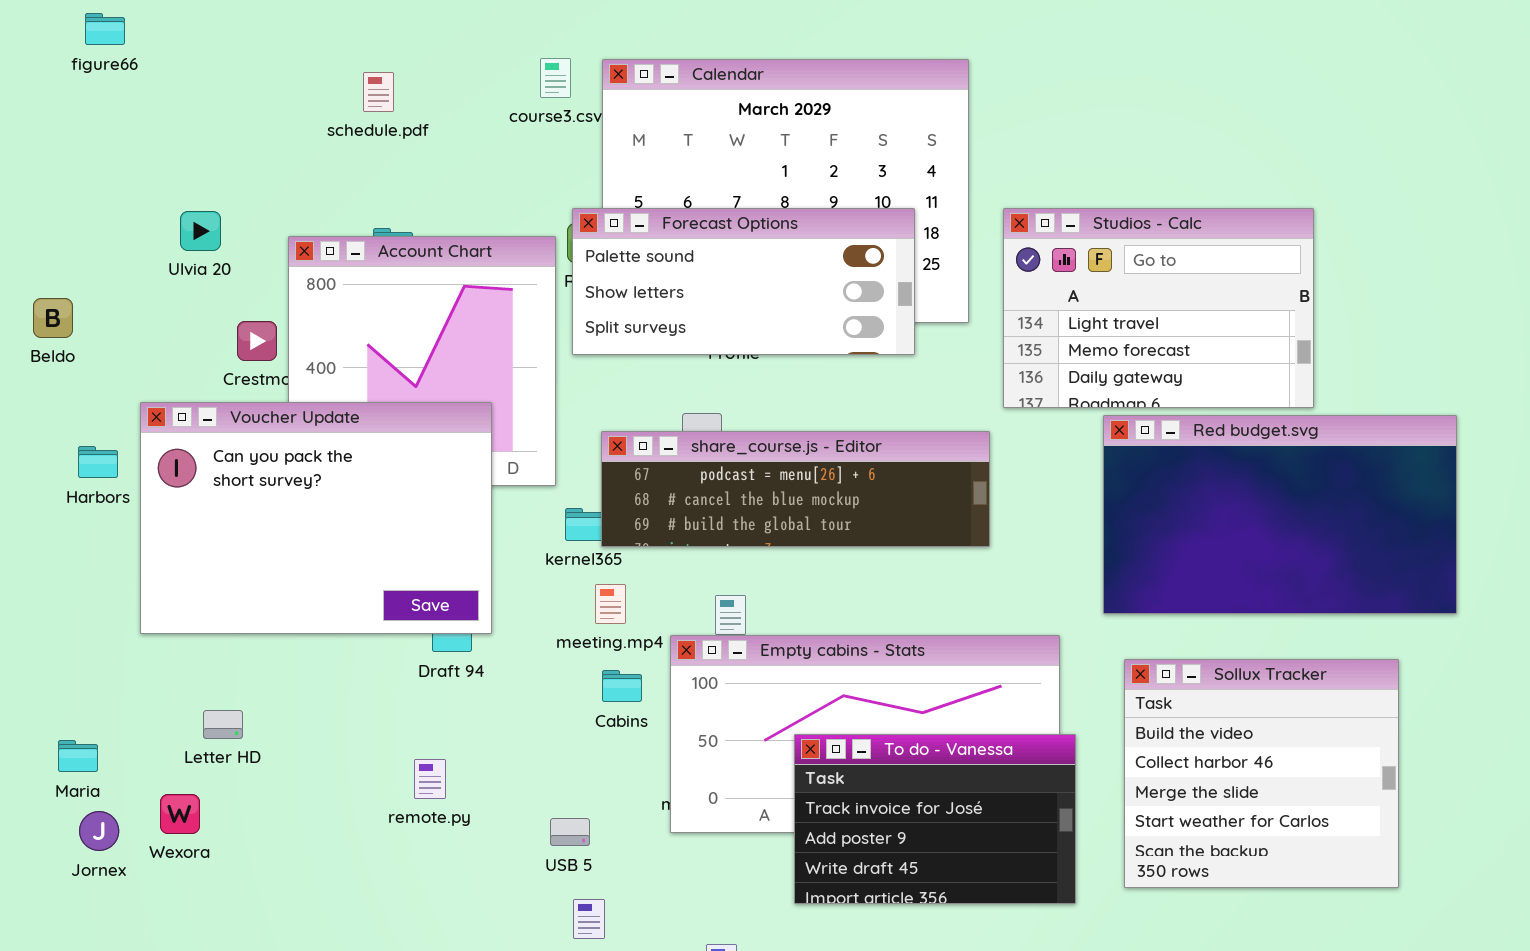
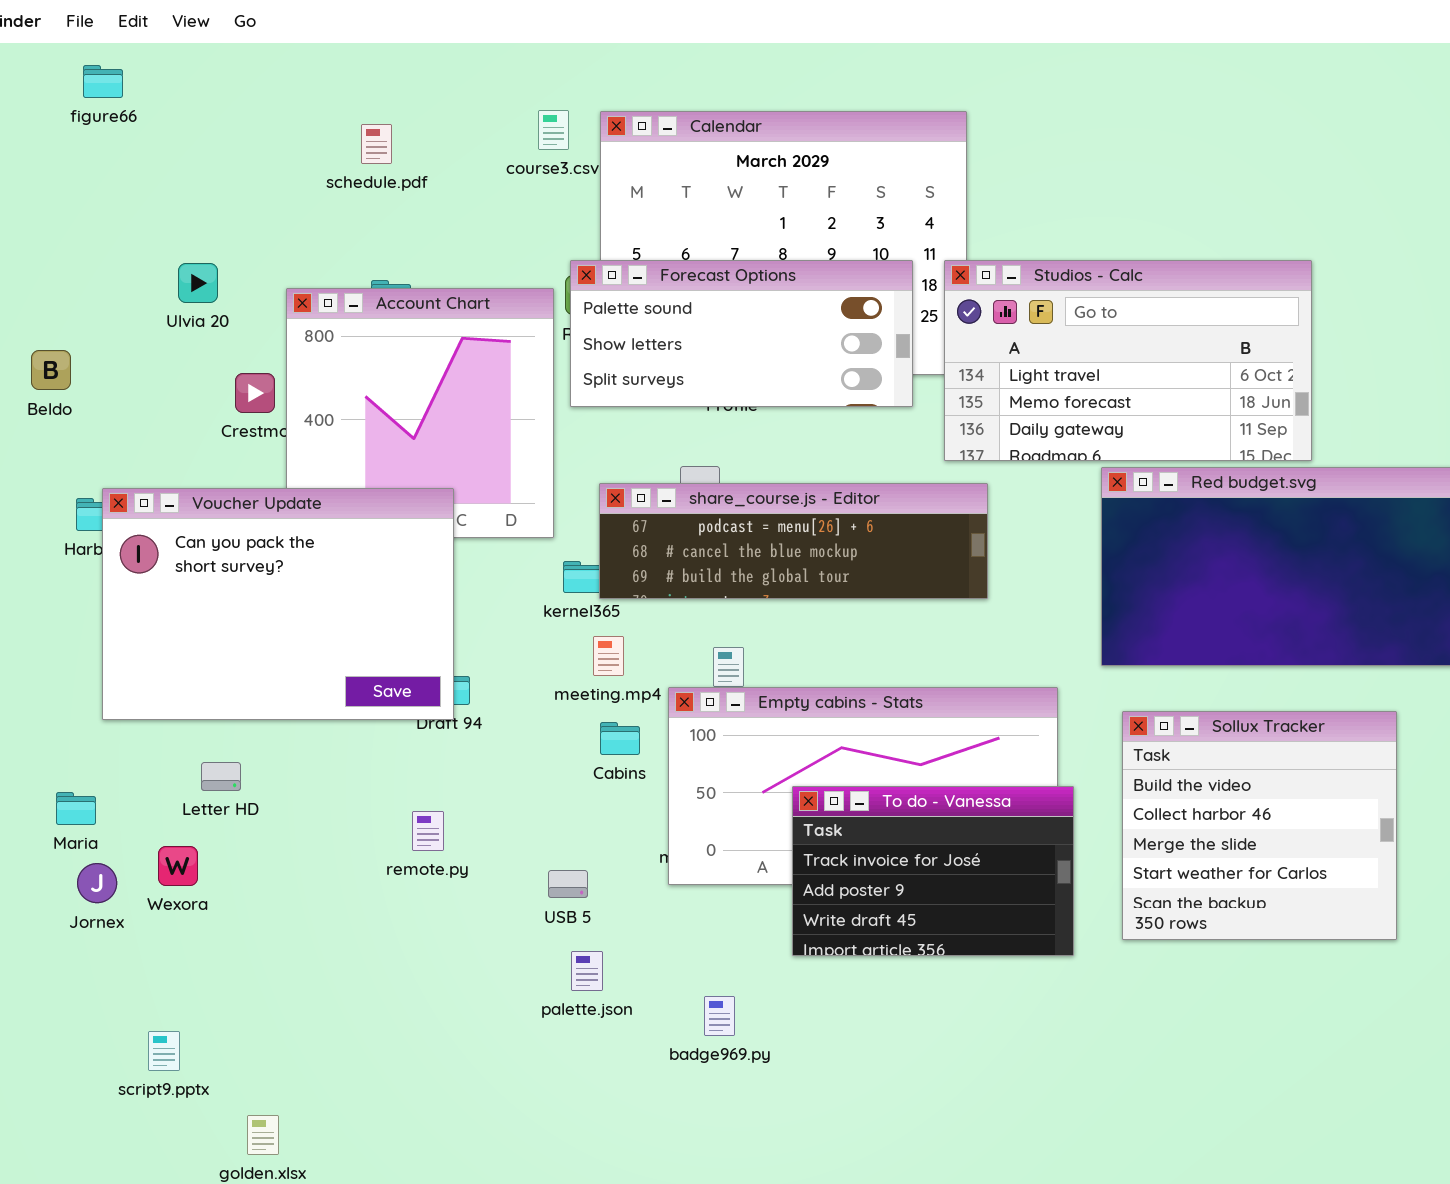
Studios - Calc: [1003,208,1314,408] -> [944,260,1312,461], resized
Voucher Update: [140,402,492,634] -> [102,488,454,720], moved

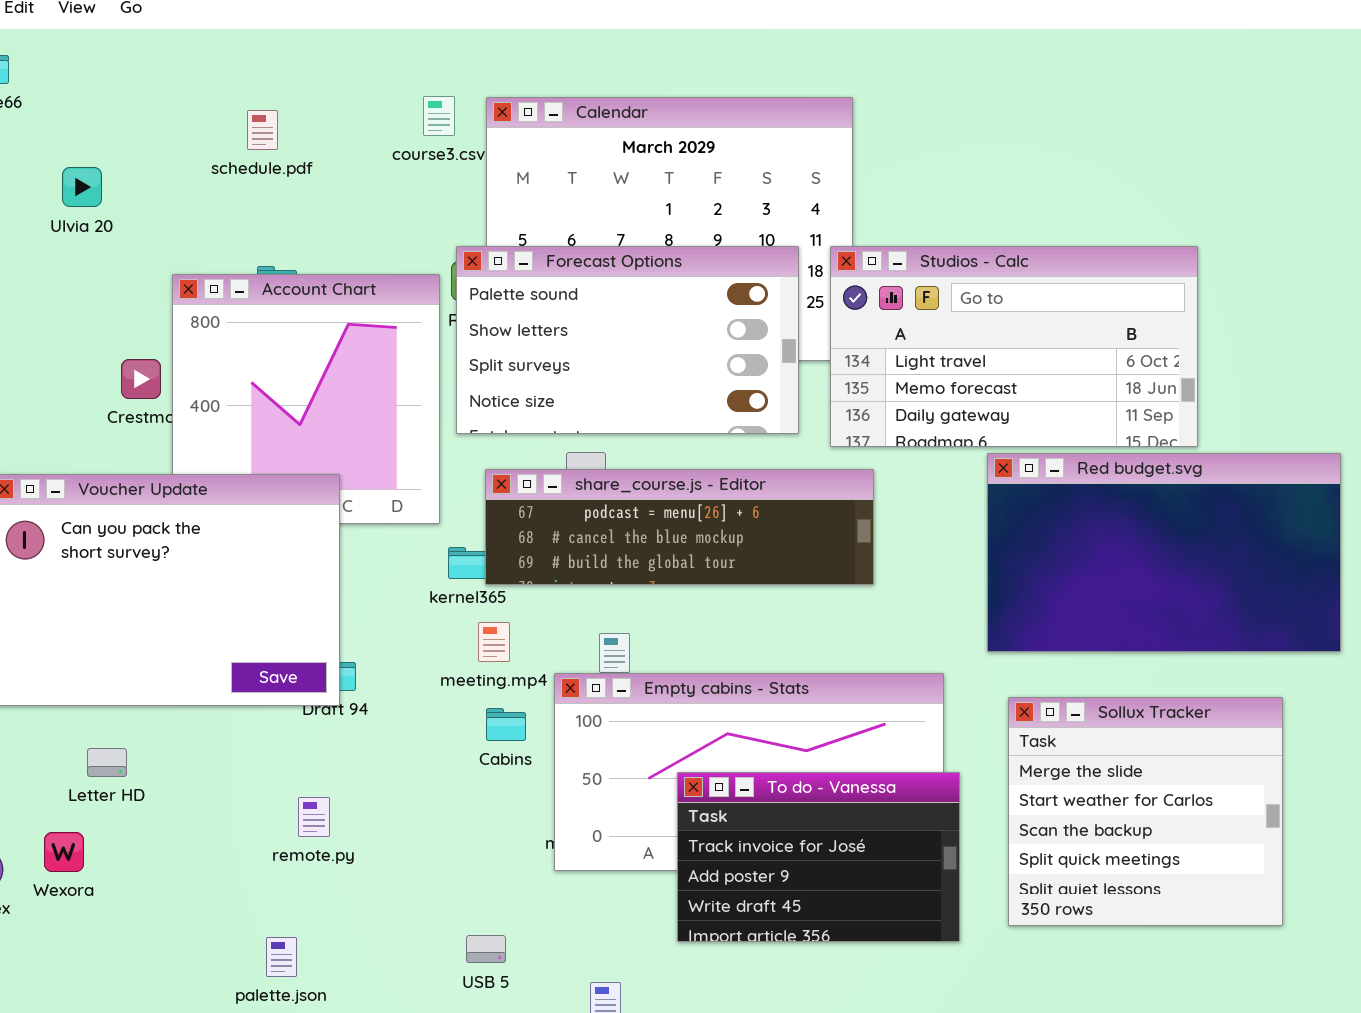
Forecast Options: [570,260,913,407] -> [456,246,799,434], resized
Ulvia 20: [178,263,218,303] -> [62,167,102,207], moved
Sollux Tracker: [1122,711,1397,940] -> [1008,697,1283,926], scrolled down 2 rows
USB 5: [548,870,588,898] -> [466,935,506,963], moved
palette.json: [571,951,603,991] -> [266,937,297,977], moved

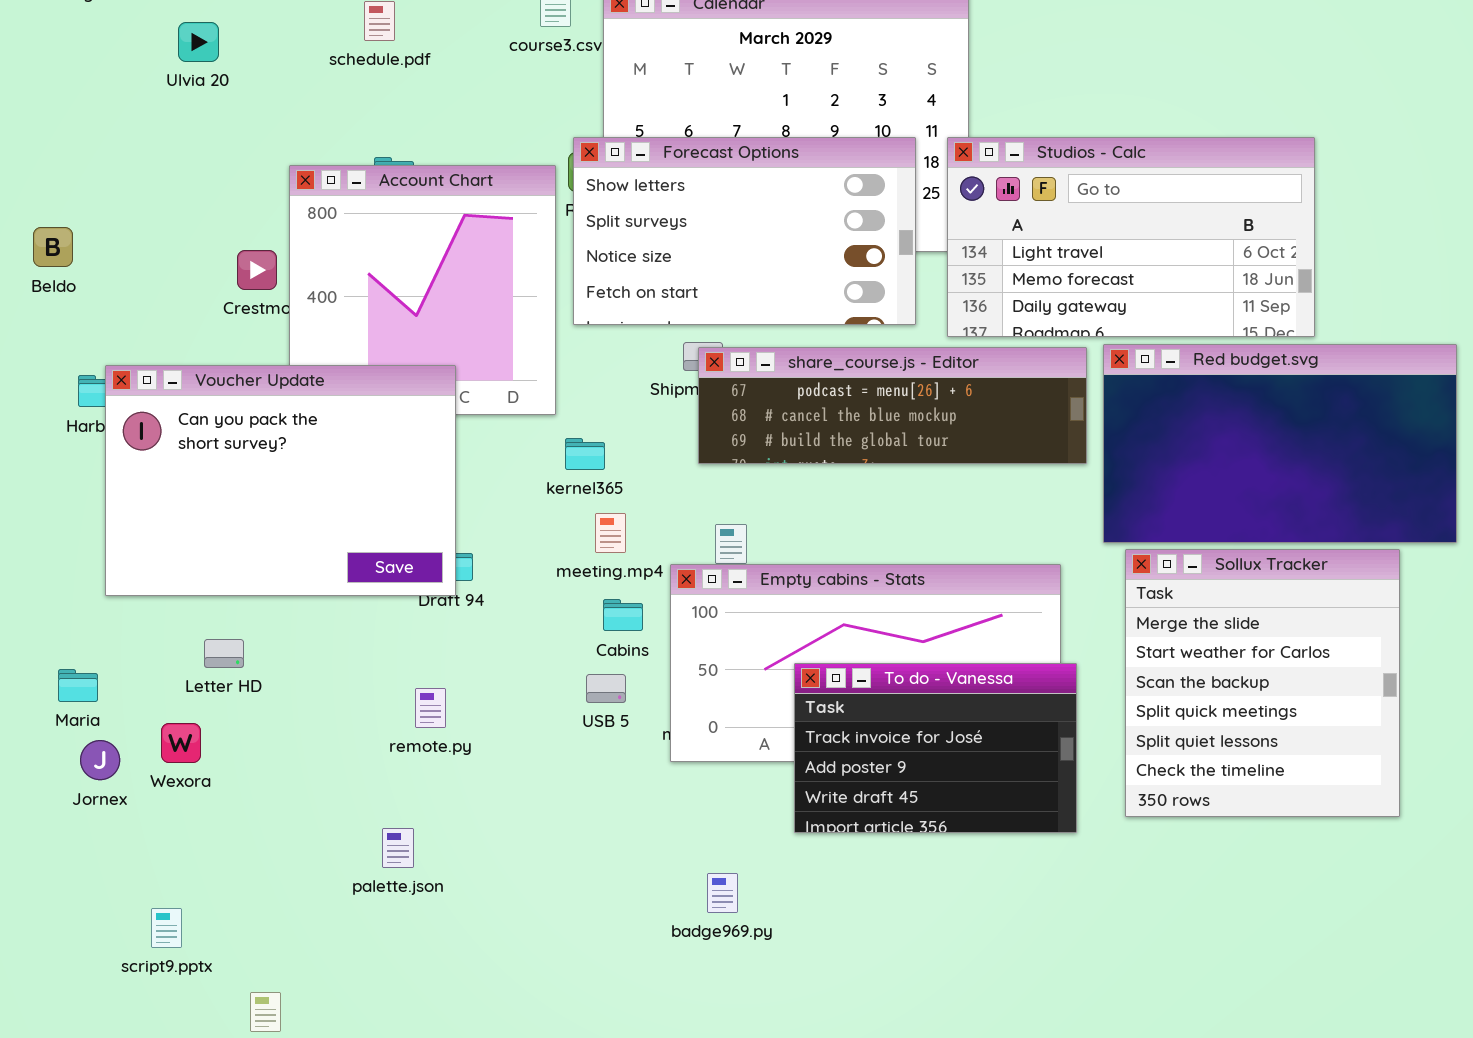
Ulvia 20: [62,167,102,207] -> [178,22,219,62], moved
Forecast Options: [456,246,799,434] -> [573,137,916,325], scrolled down 1 row
share_course.js - Editor: [485,469,874,585] -> [698,347,1087,464], moved
Sollux Tracker: [1008,697,1283,926] -> [1125,549,1400,817], resized
USB 5: [466,935,506,963] -> [586,674,626,703], moved

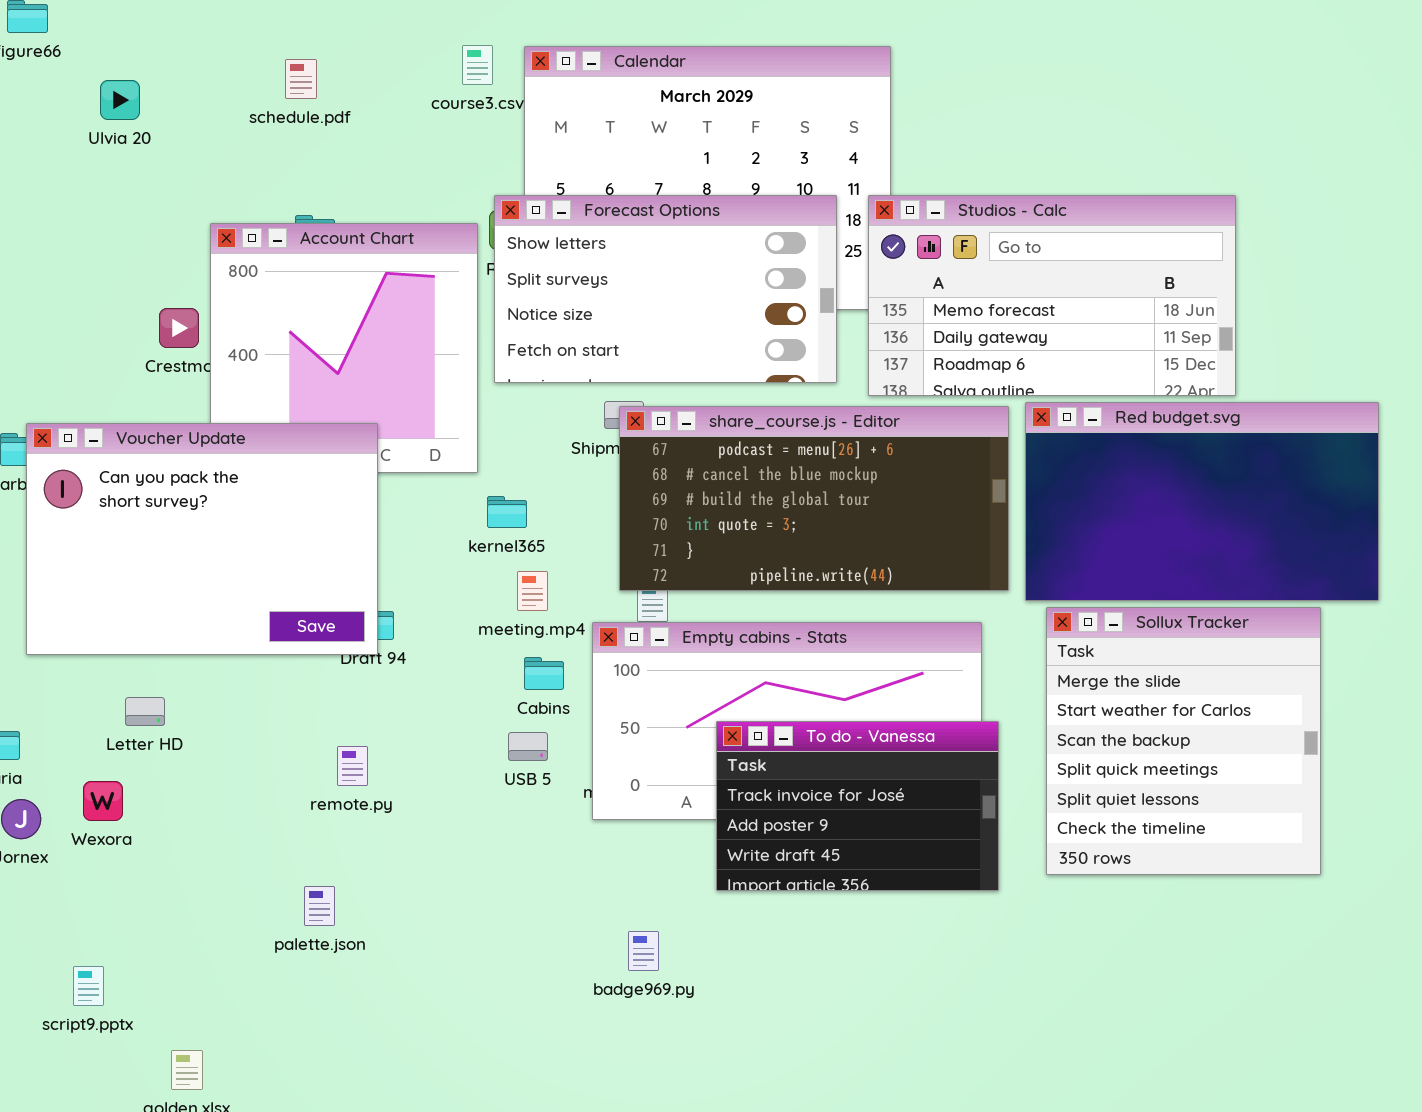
Studios - Calc: [947,137,1315,337] -> [868,195,1236,396], scrolled down 1 row
share_course.js - Editor: [698,347,1087,464] -> [619,406,1009,591], resized

